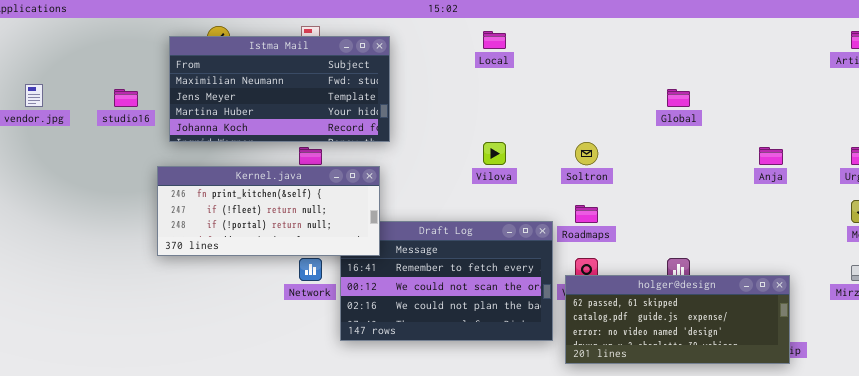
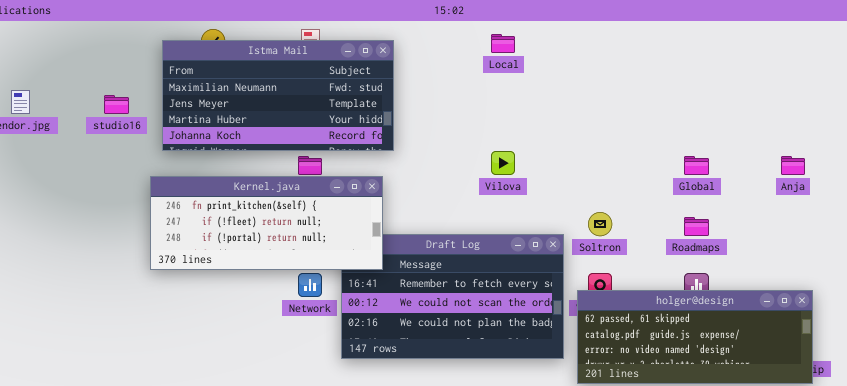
Global: [667,89,690,107] -> [684,156,709,175], moved
Soltron: [575,142,598,165] -> [588,212,612,236], moved
Roadmaps: [575,205,598,223] -> [684,217,709,236], moved

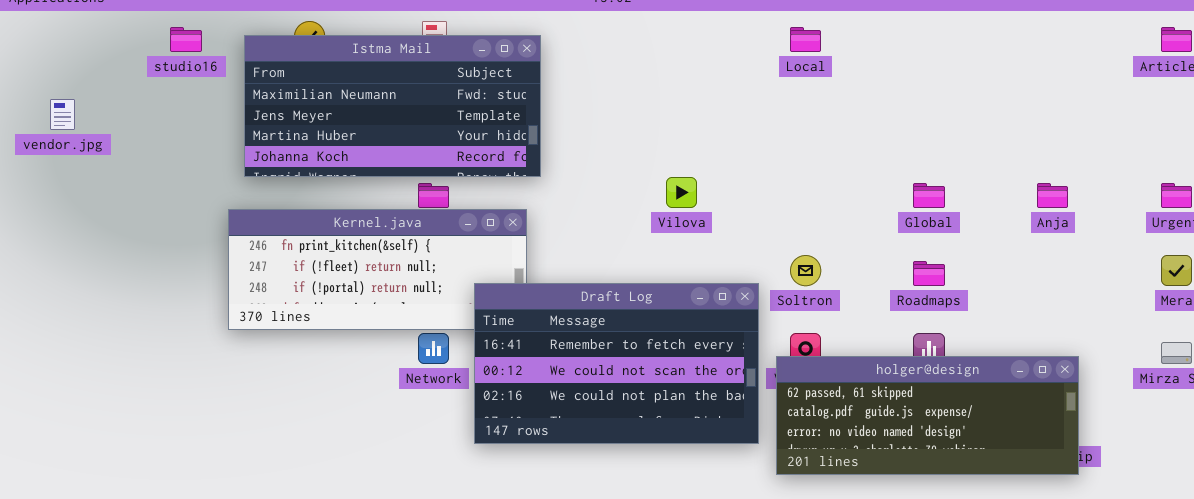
Local: [491,34,515,53] -> [790,27,821,52], moved
studio16: [104,95,129,114] -> [170,27,202,52], moved
Draft Log: [341,234,564,359] -> [474,283,759,444], raised

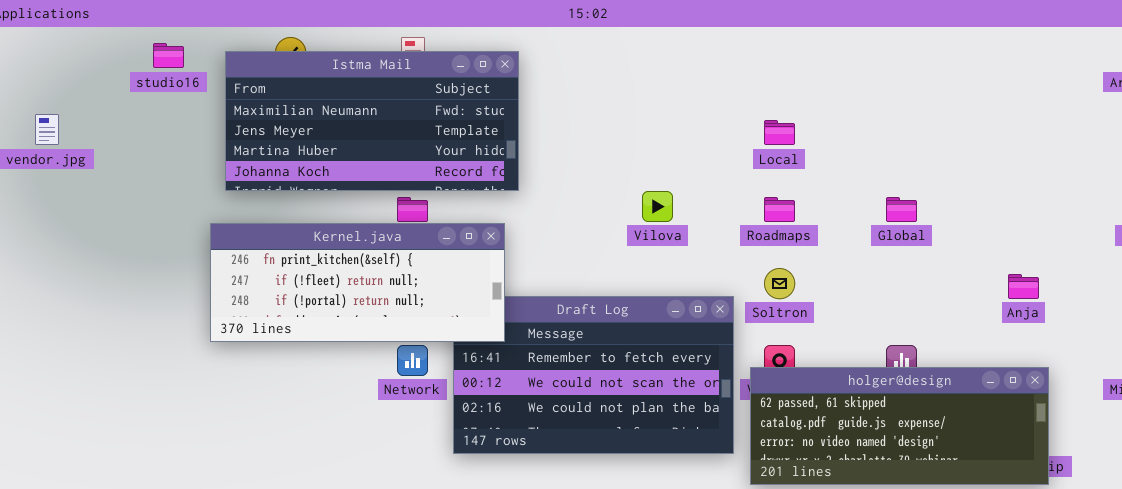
Local: [790,27,821,52] -> [764,120,795,145], moved
Anja: [1037,183,1068,208] -> [1008,274,1039,299], moved
Kernel.java: [228,209,527,330] -> [210,223,505,342], raised
Roadmaps: [913,261,945,286] -> [764,197,795,222], moved

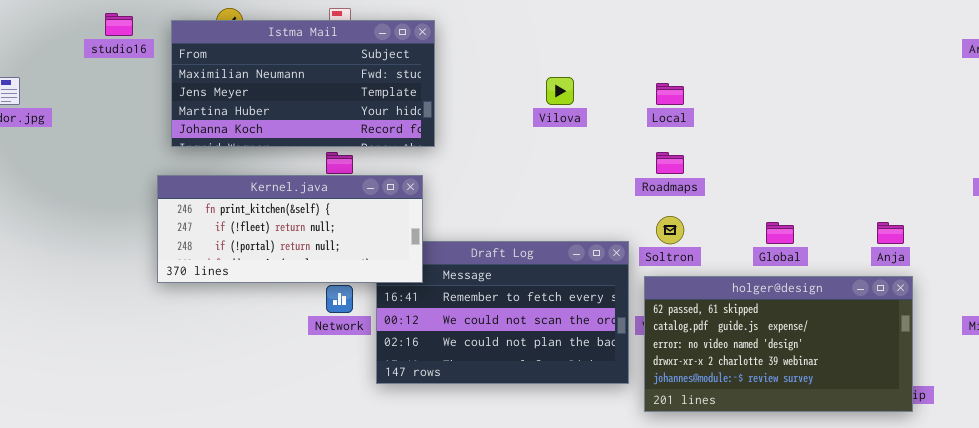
Vilova: [642,191,673,222] -> [546,77,574,105], moved
Global: [886,197,917,222] -> [766,222,794,244], moved
holger@design: [750,367,1049,485] -> [644,276,913,412], resized

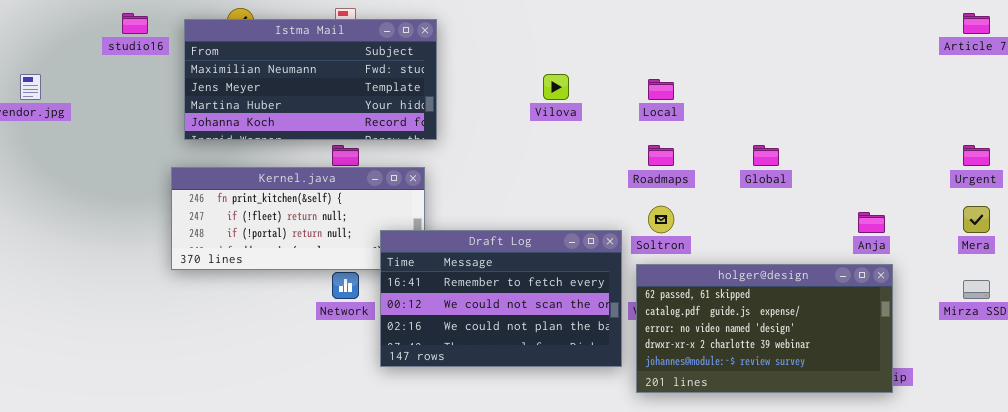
Global: [766,222,794,244] -> [753,145,779,166], moved
Draft Log: [376,241,629,384] -> [380,230,622,367], raised

